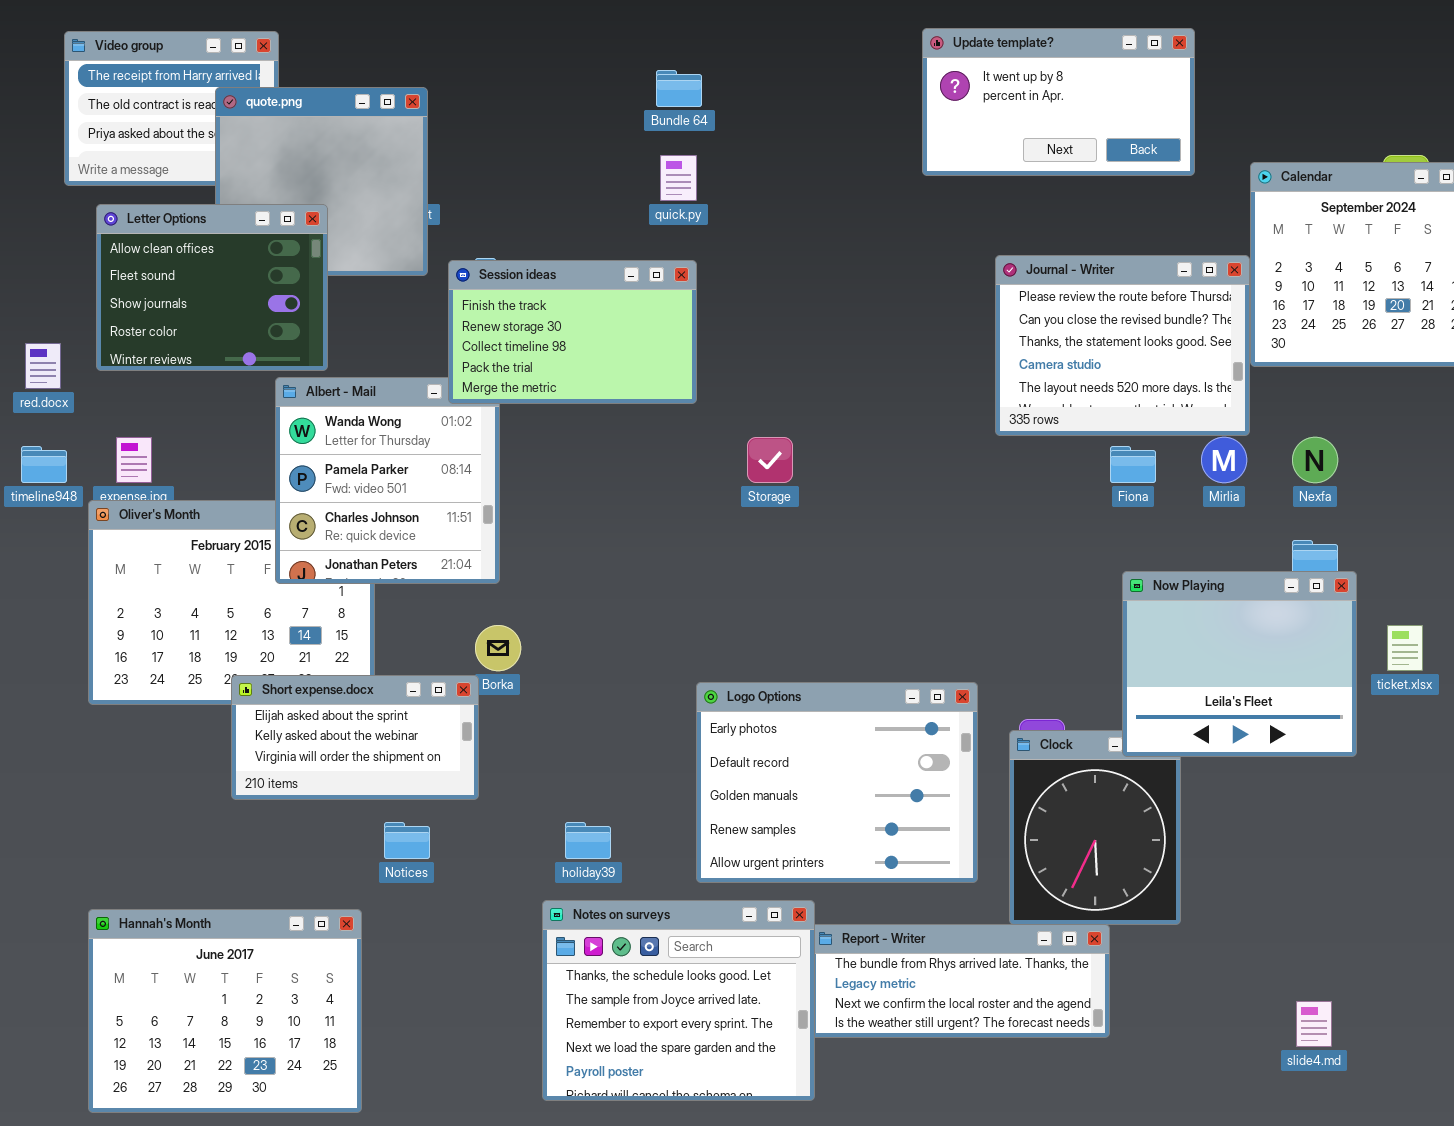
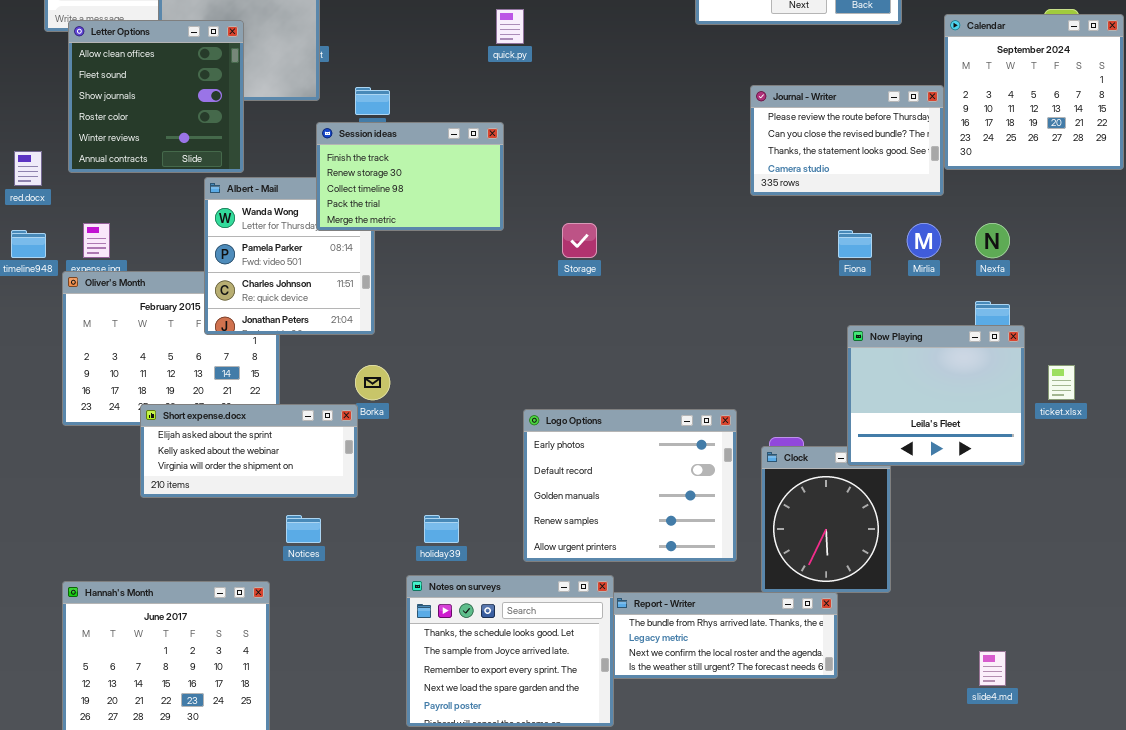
Letter Options: [96,204,328,371] -> [68,20,244,173], resized
Journal - Writer: [995,255,1250,436] -> [750,85,944,196], resized
Session ideas: [448,260,697,404] -> [316,122,504,231], moved
Short expense.docx: [231,675,479,800] -> [140,404,358,498], resized

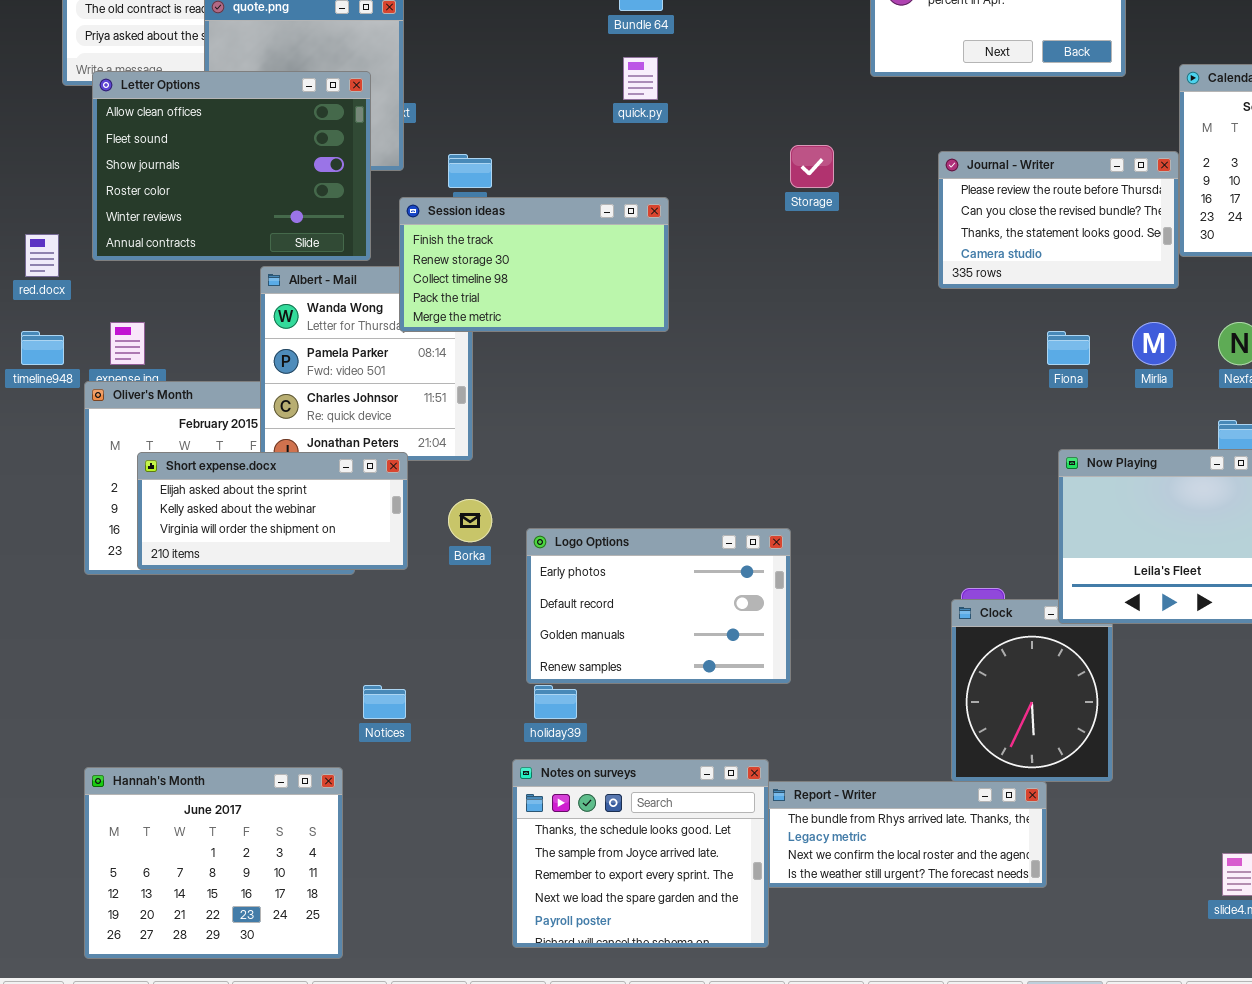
Letter Options: [68,20,244,173] -> [92,71,371,261], resized
Session ideas: [316,122,504,231] -> [399,197,669,332], resized
Storage: [562,223,597,258] -> [790,145,834,188], moved
Short expense.docx: [140,404,358,498] -> [137,452,408,570], moved
Logo Options: [523,409,737,562] -> [526,528,791,684], moved, resized

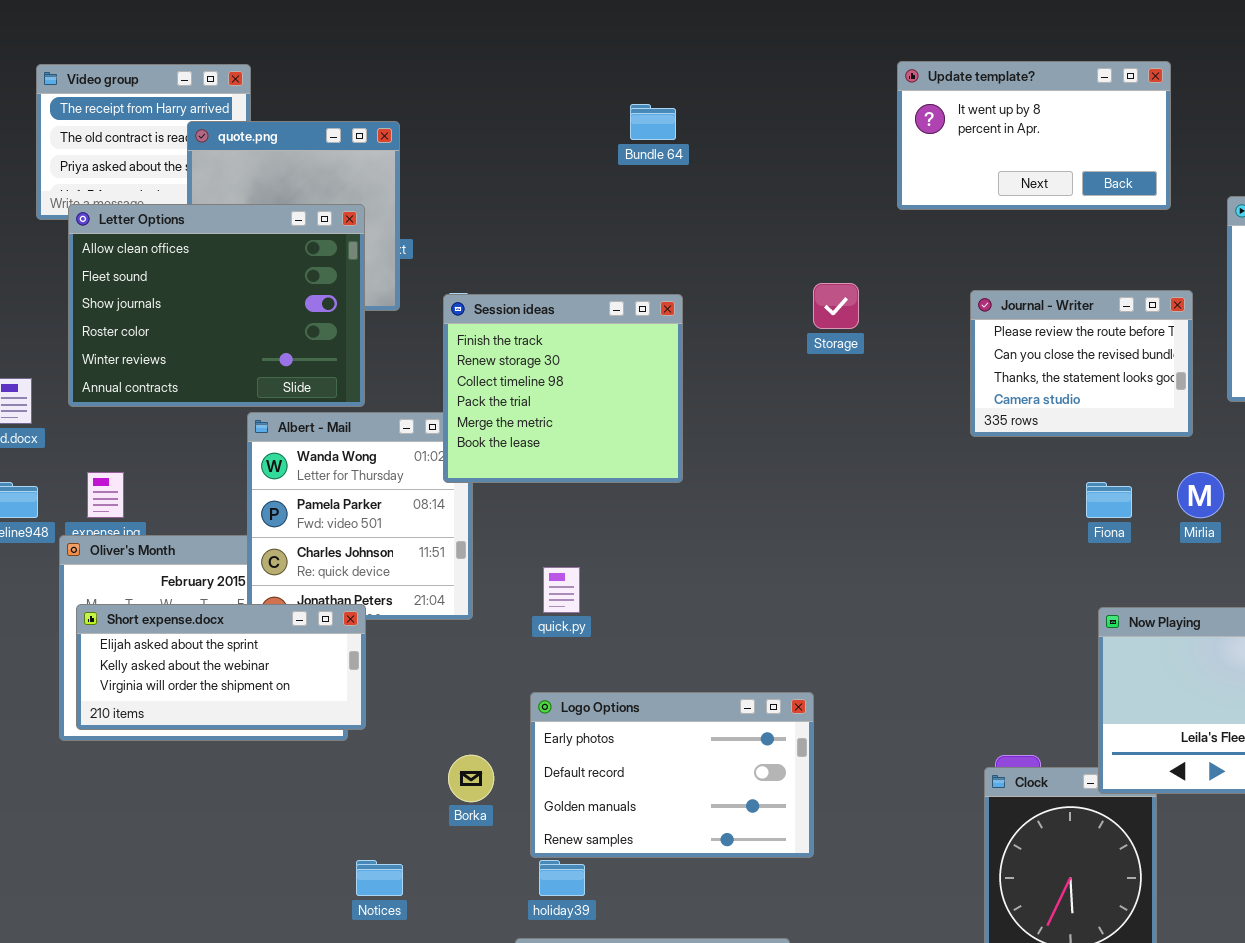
quick.py: [623,57,658,100] -> [543,567,580,613], moved
Journal - Writer: [938,151,1179,289] -> [970,290,1193,437], resized
Session ideas: [399,197,669,332] -> [443,294,683,483], resized
Short expense.docx: [137,452,408,570] -> [76,604,366,730], moved
Borka: [448,499,492,542] -> [448,755,494,802], moved

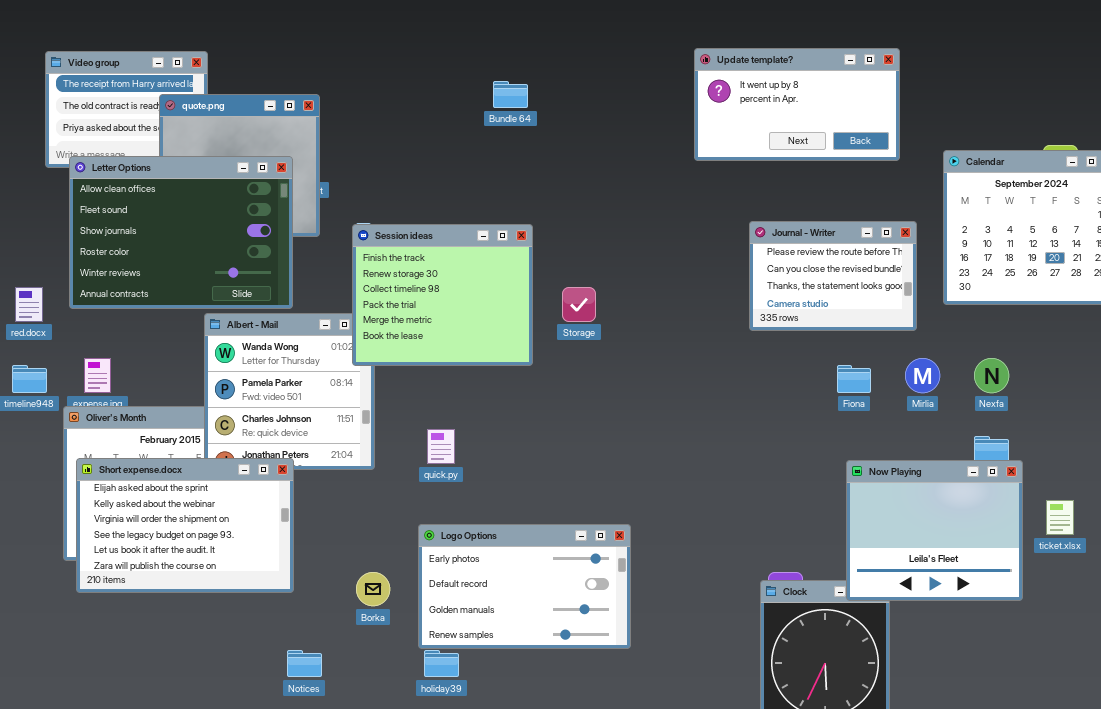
Storage: [813,283,859,329] -> [562,287,596,322], moved
Short expense.docx: [76,604,366,730] -> [76,458,294,593], resized

